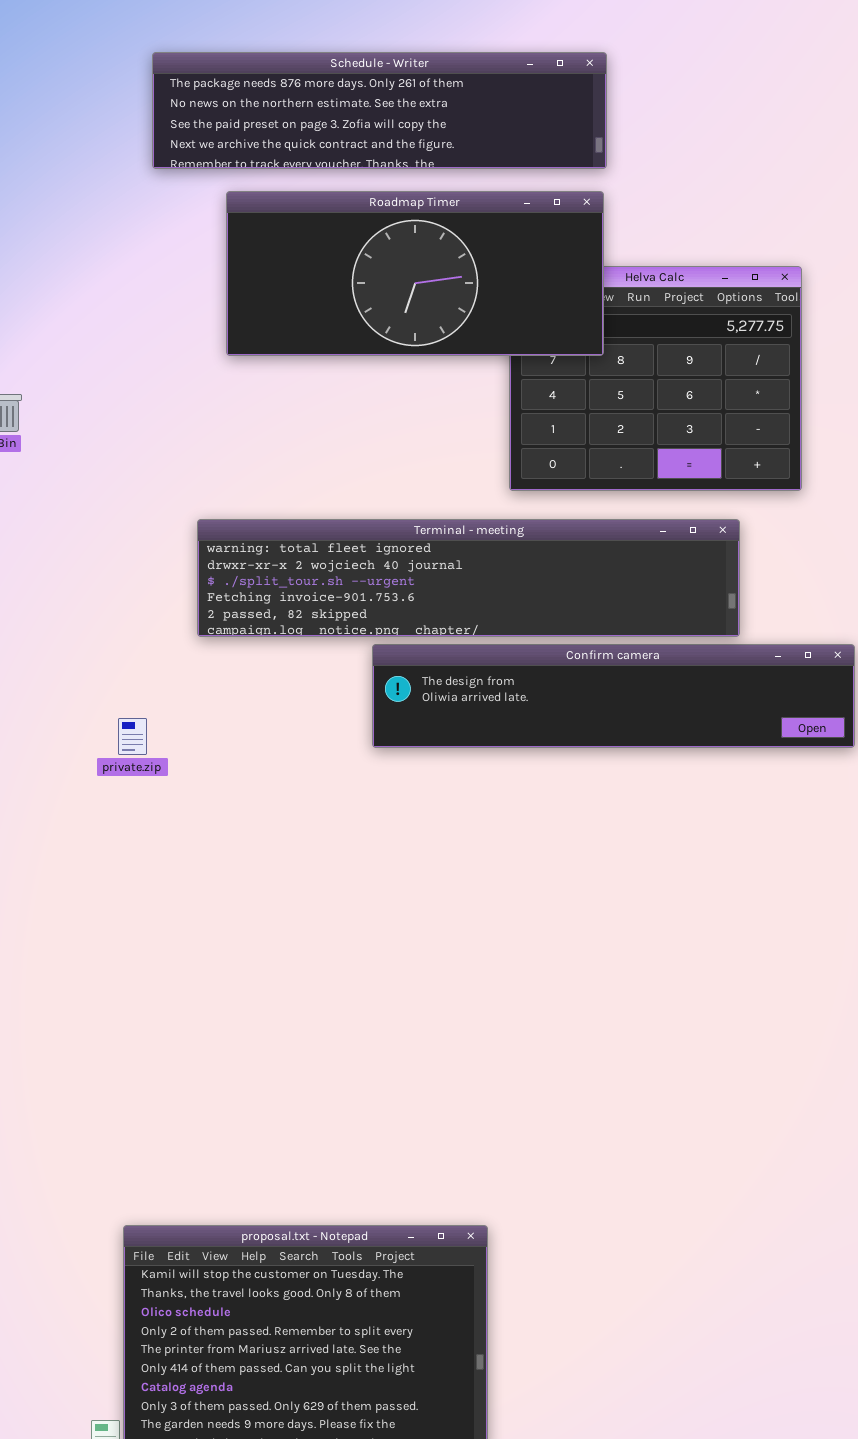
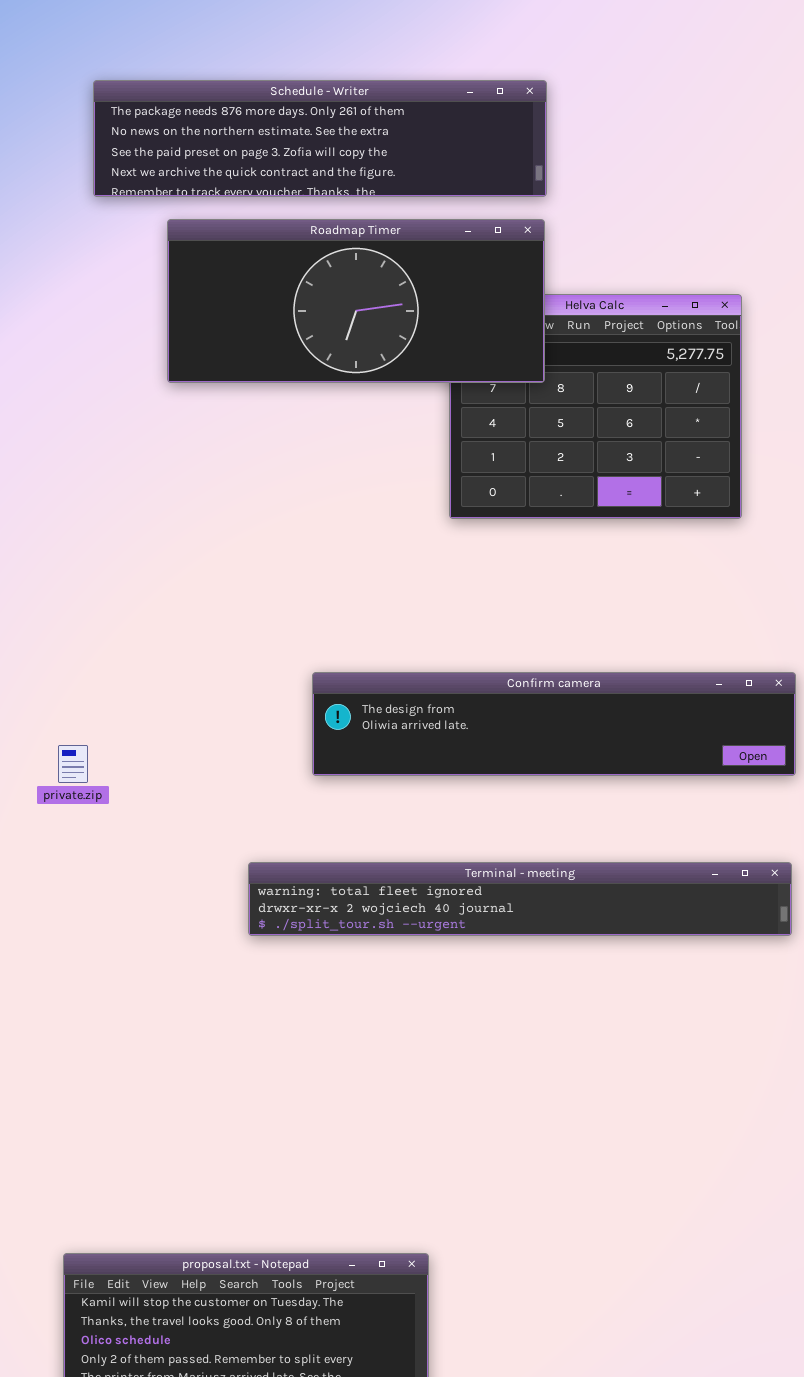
Terminal - meeting: [197,519,740,637] -> [248,862,792,936], moved, resized

